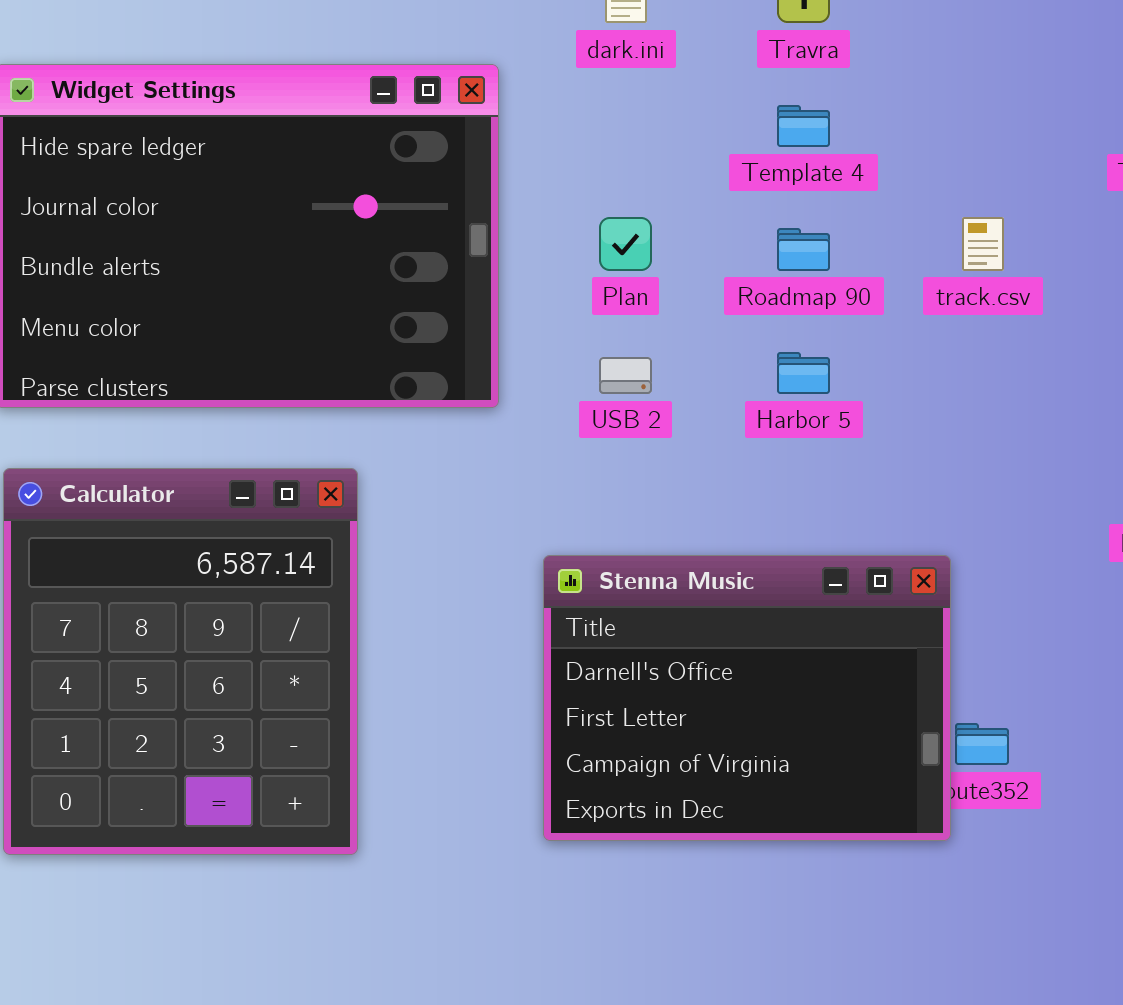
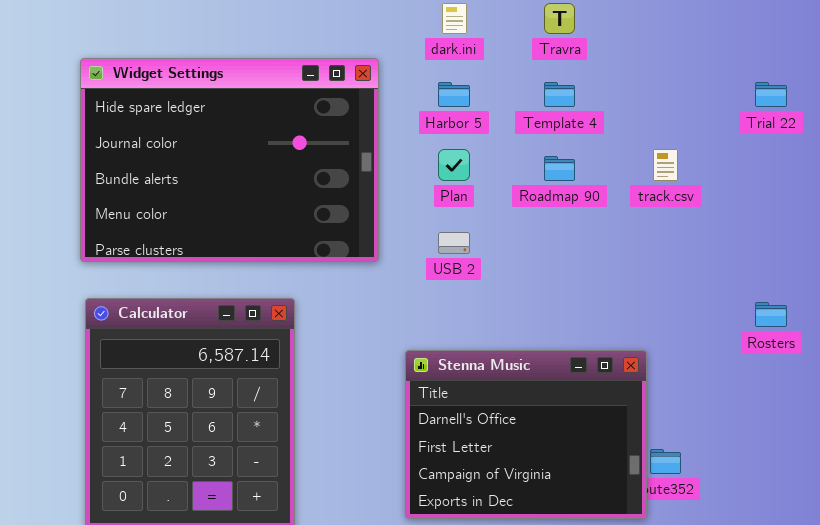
Harbor 5: [777,352,830,394] -> [438,82,470,107], moved

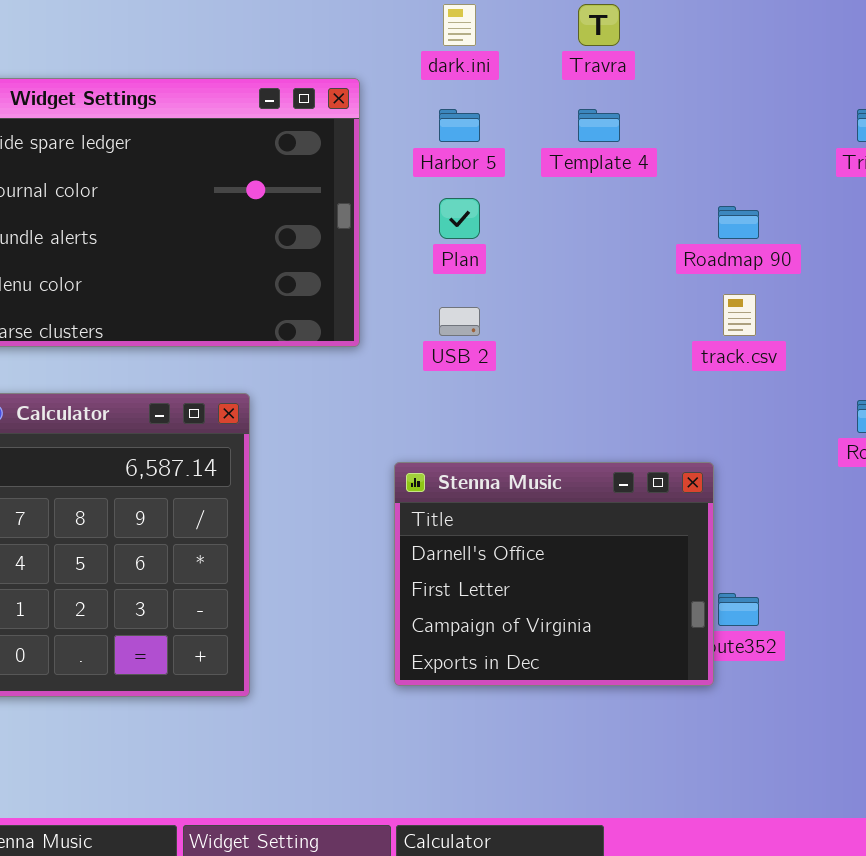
track.csv: [653,149,678,181] -> [723,294,756,336], moved
Roadmap 90: [544,156,575,181] -> [718,206,759,239], moved

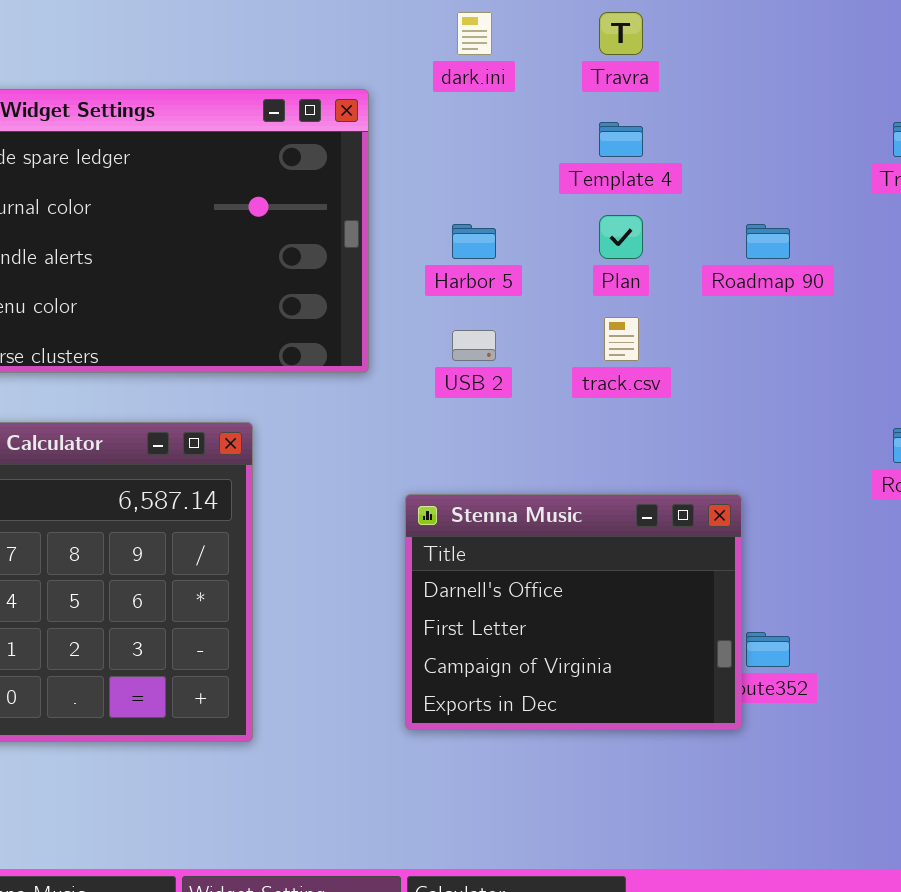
Harbor 5: [439,109,480,142] -> [452,224,496,259], moved
Plan: [439,198,480,239] -> [599,215,643,259], moved
track.csv: [723,294,756,336] -> [604,317,639,361], moved

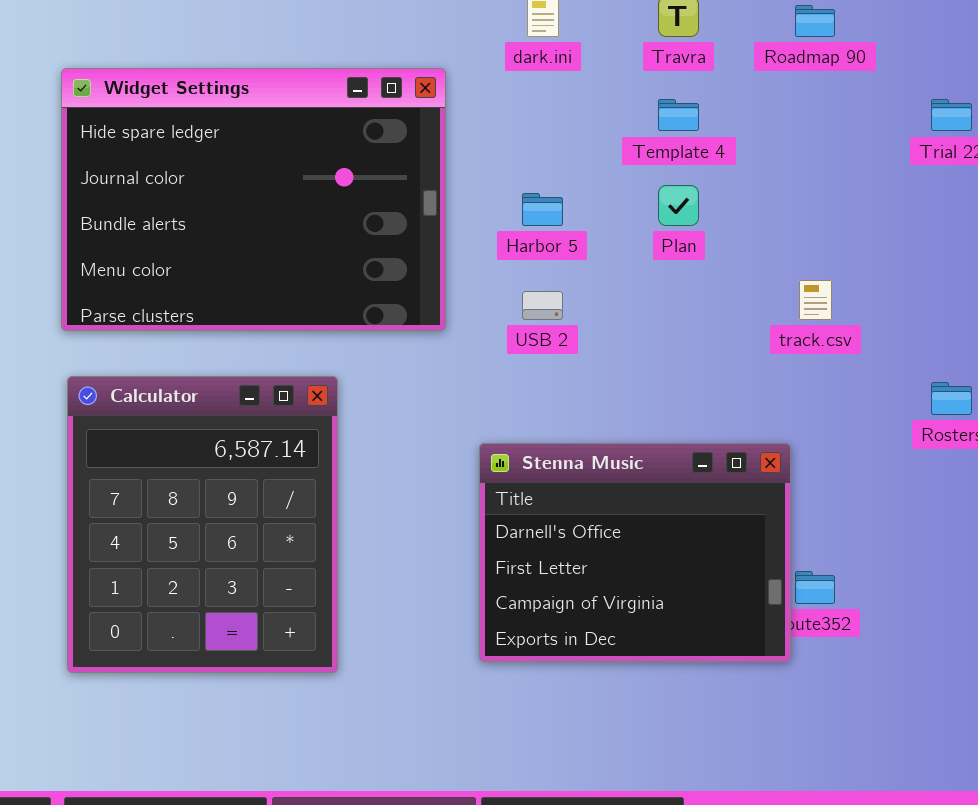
Roadmap 90: [746,224,790,259] -> [795,5,835,37], moved
track.csv: [604,317,639,361] -> [799,280,832,320], moved

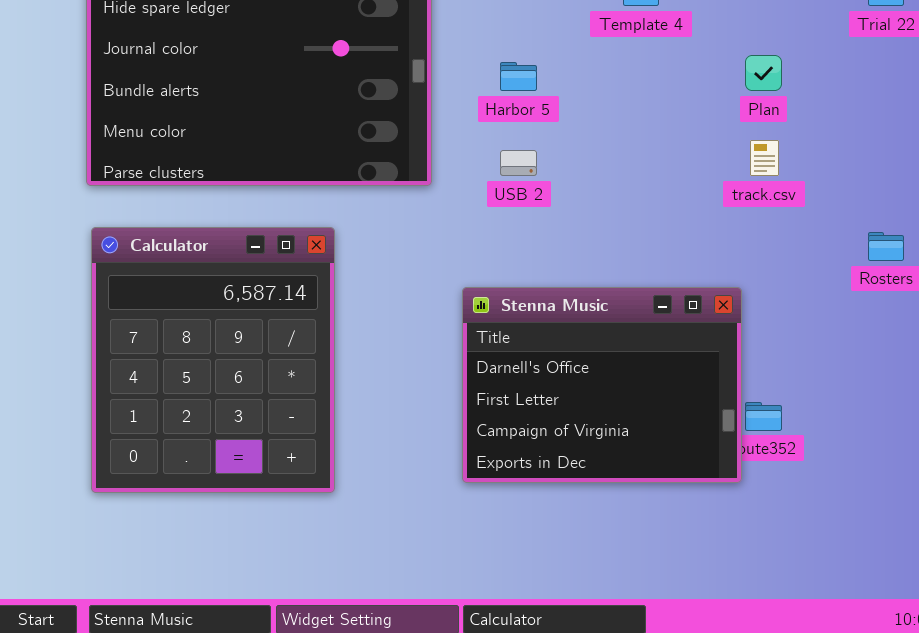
Plan: [658,185,699,226] -> [745,55,782,91], moved

